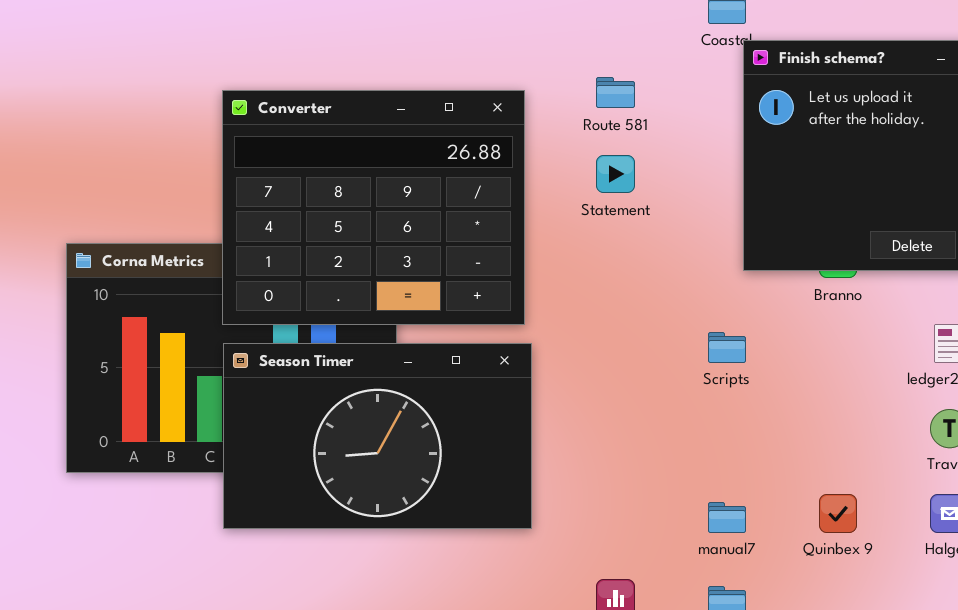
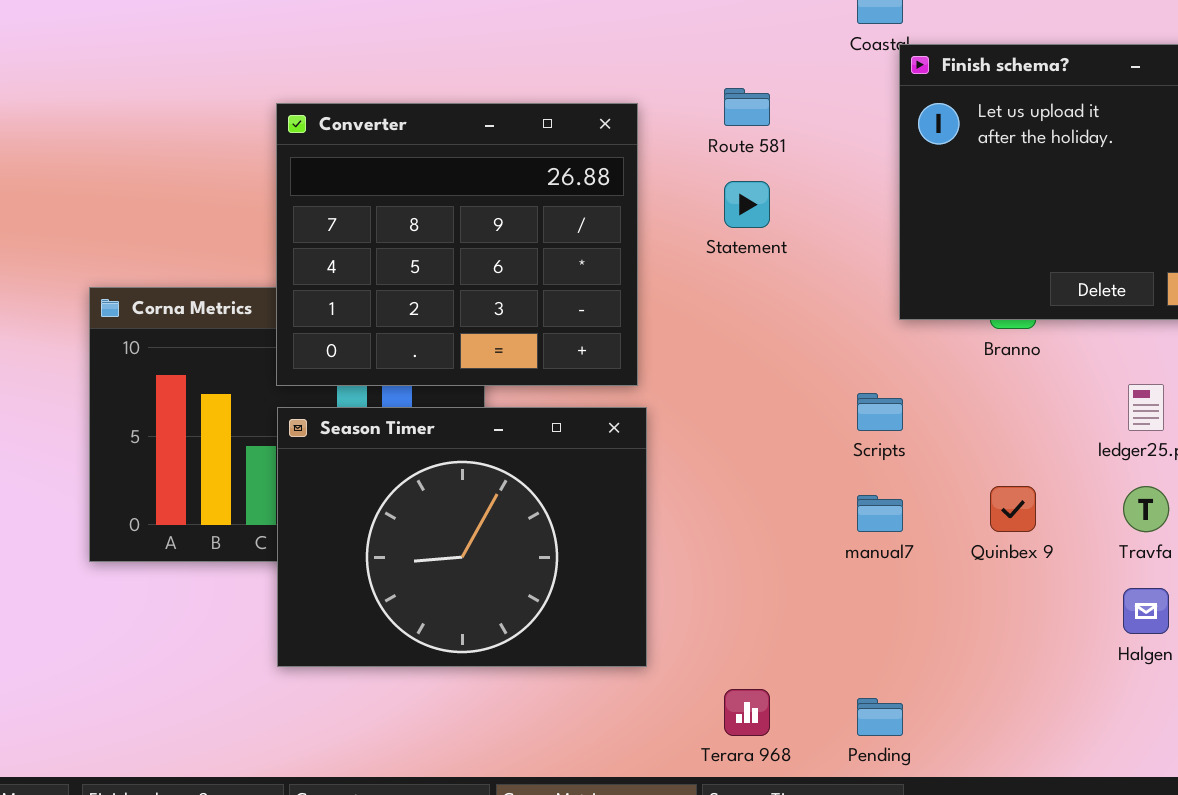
Season Timer: [223,343,532,529] -> [277,407,647,667], resized
Quinbex 9: [819,494,857,533] -> [990,486,1036,532], moved
manual7: [708,502,746,533] -> [857,495,903,532], moved

